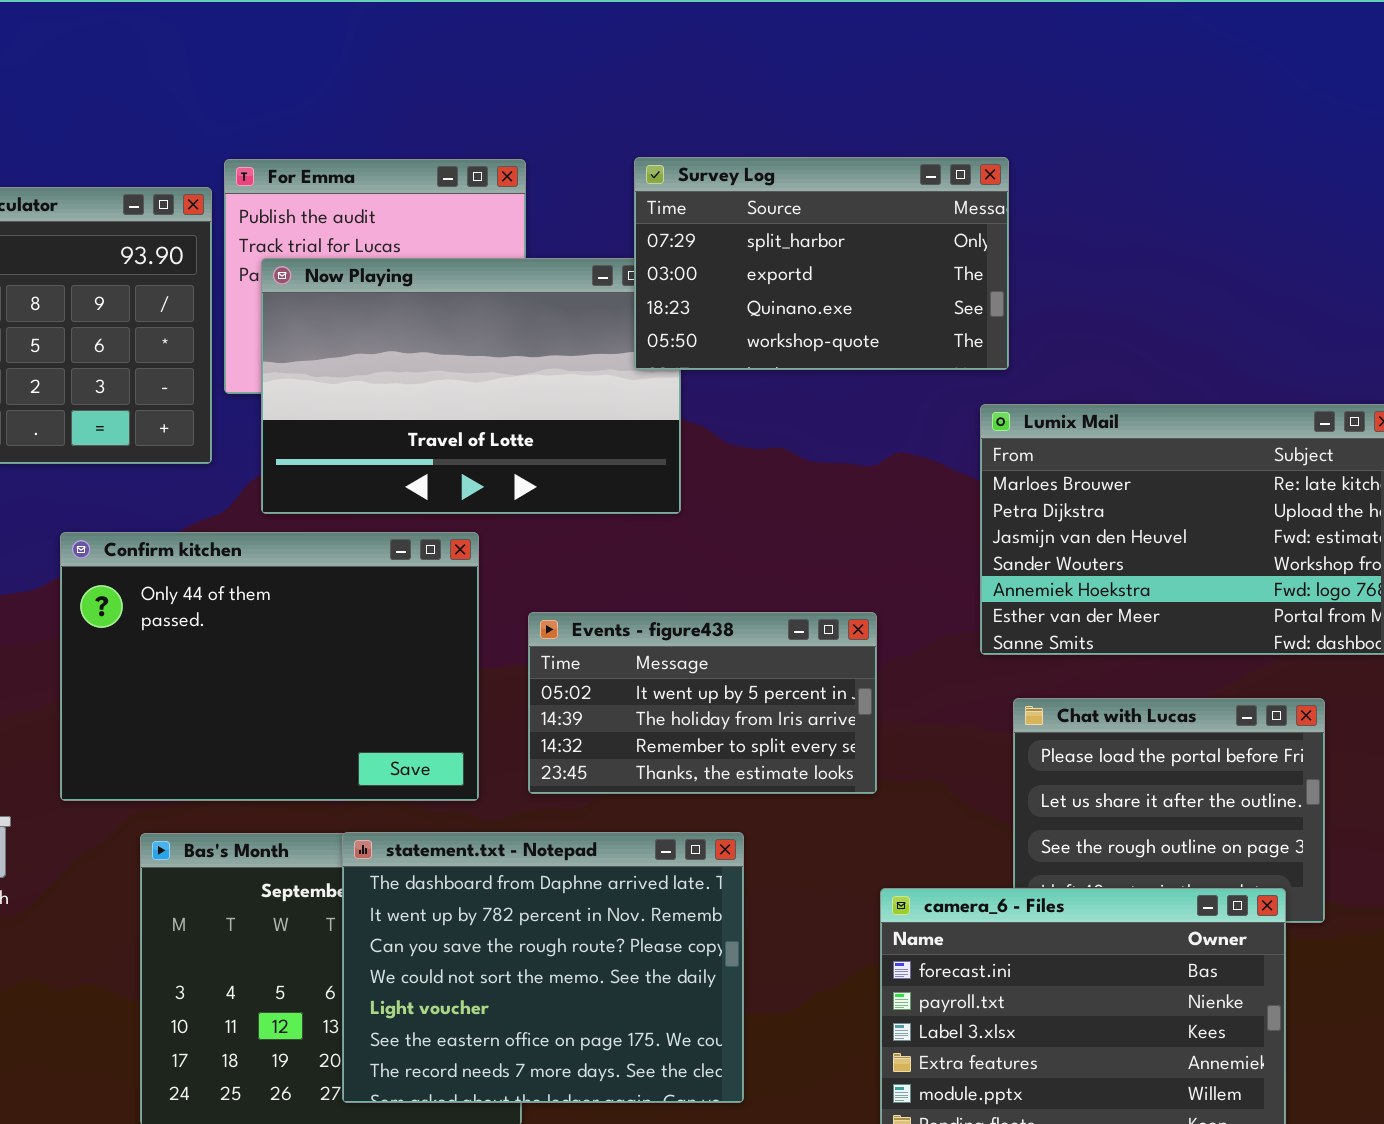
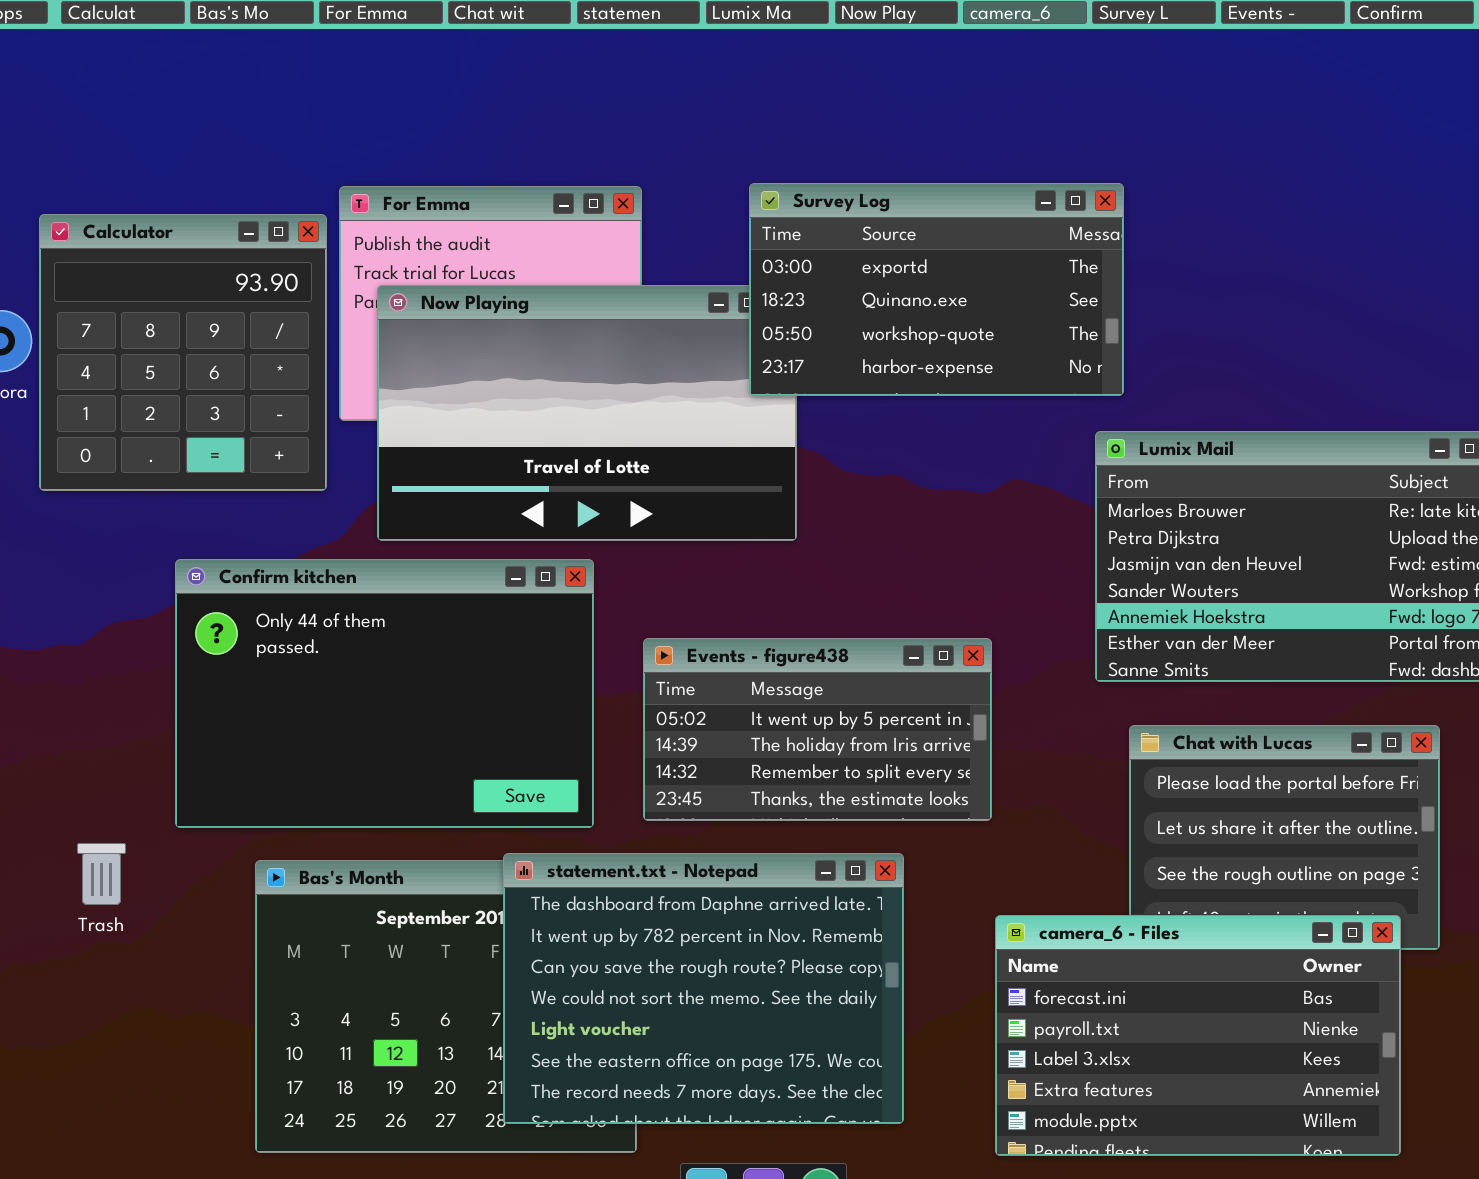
Survey Log: [634,157,1009,370] -> [749,183,1124,396], scrolled down 1 row
statement.txt - Notepad: [342,832,744,1103] -> [503,853,904,1124], moved

